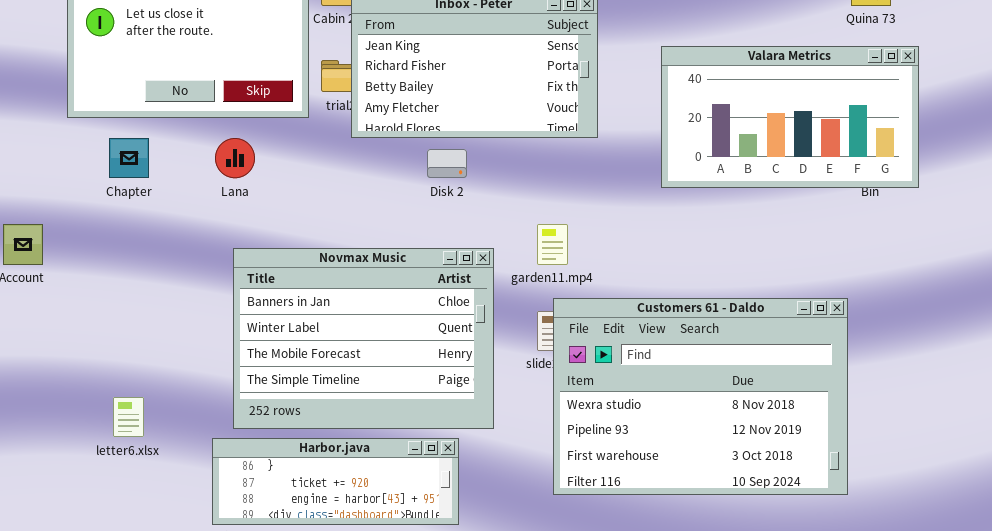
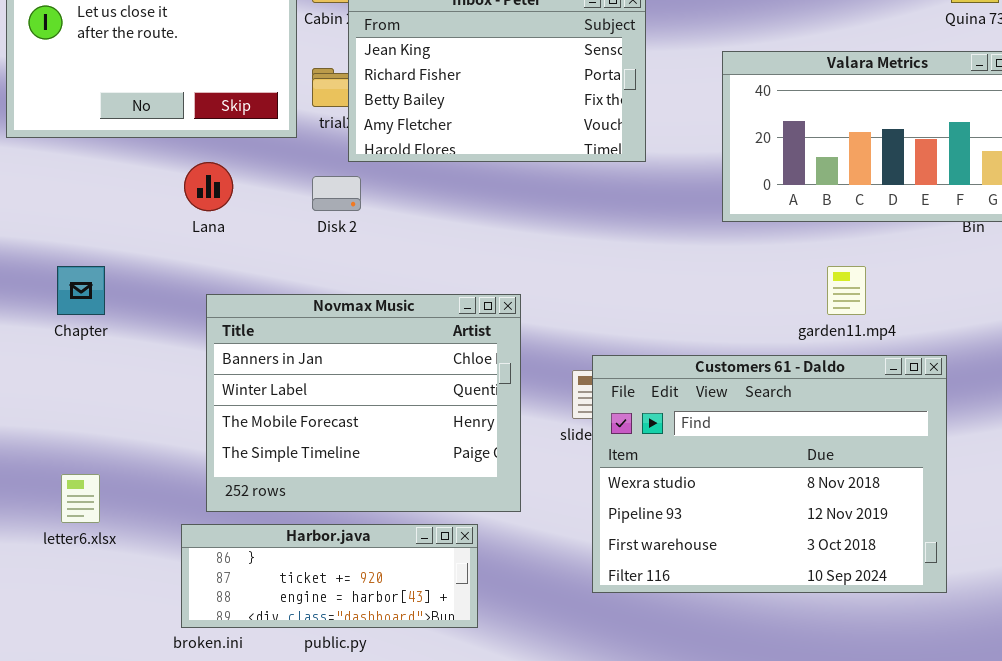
Chapter: [109,138,149,178] -> [57,266,105,315], moved
Disk 2: [427,149,467,178] -> [312,176,361,211], moved
garden11.mp4: [537,224,568,265] -> [827,266,866,315], moved

